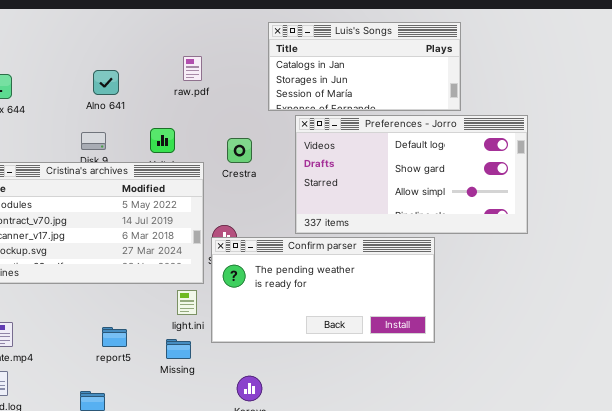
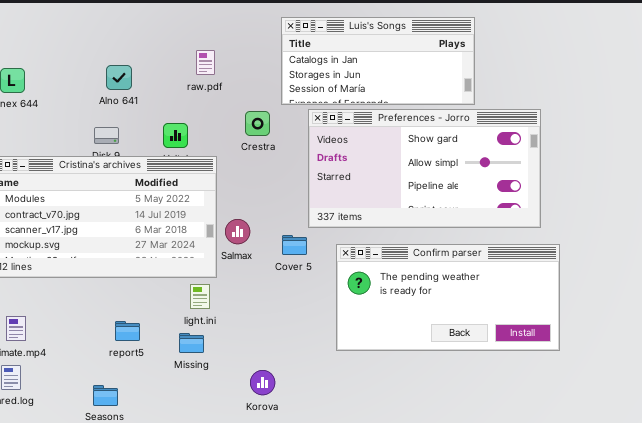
Preferences - Jorro: [295,115,528,234] -> [308,109,541,228], scrolled down 1 row
Crestra: [227,138,252,163] -> [245,111,270,136], moved
Confirm parser: [211,237,435,343] -> [336,244,560,351], moved

